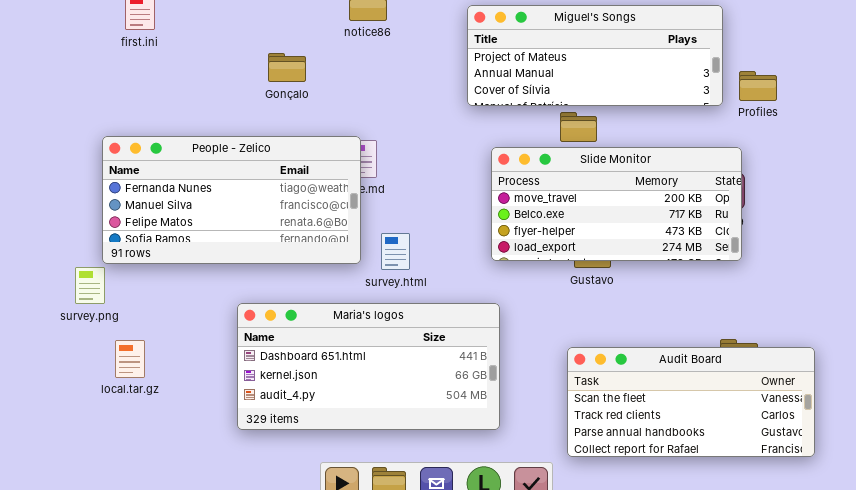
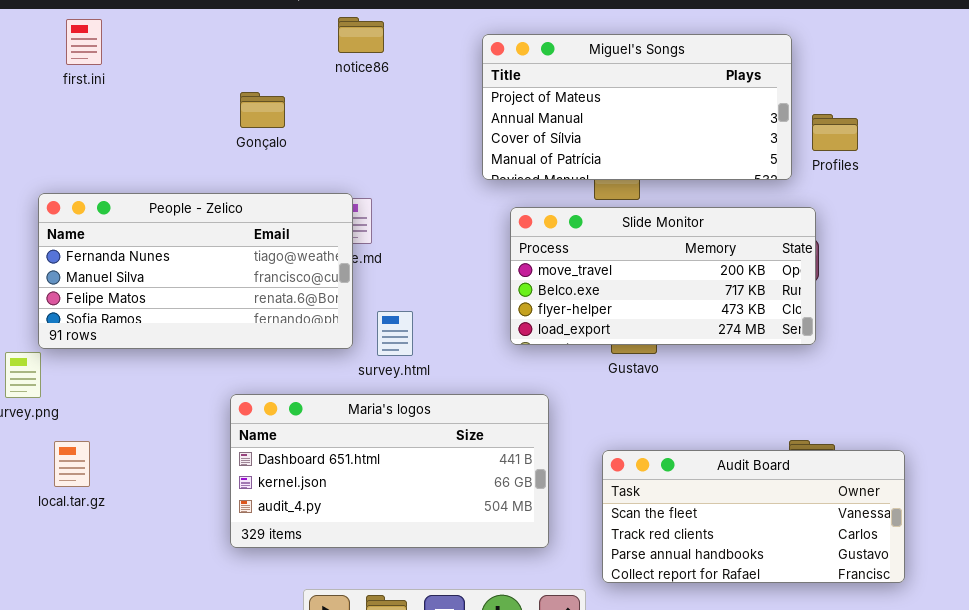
Miguel's Songs: [467,5,723,106] -> [482,34,792,180], resized
Maria's logos: [237,303,500,430] -> [230,394,549,548], moved

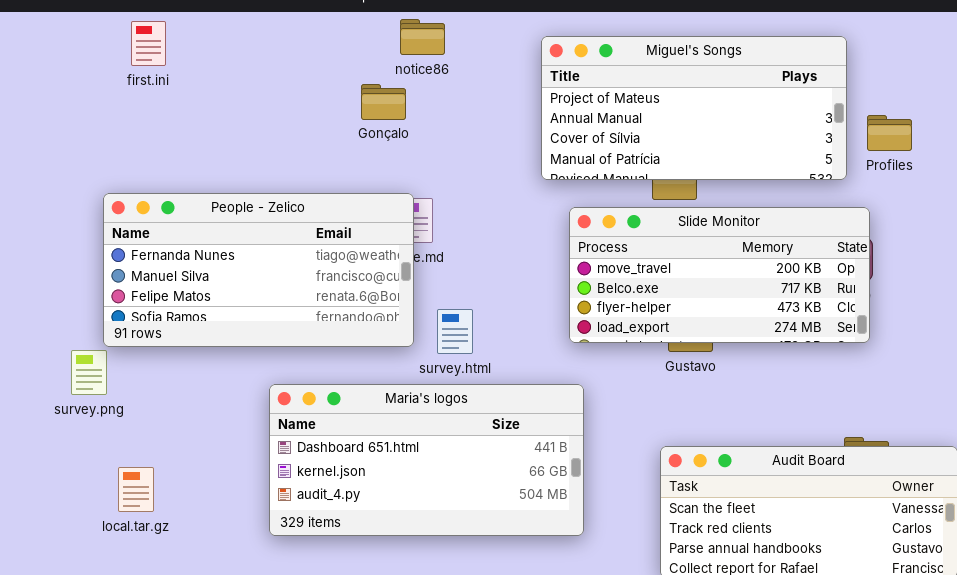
Gonçalo: [240,92,285,128] -> [361,84,406,120], moved
Maria's logos: [230,394,549,548] -> [269,384,584,536], moved
local.tar.gz: [54,441,90,487] -> [118,467,154,512], moved

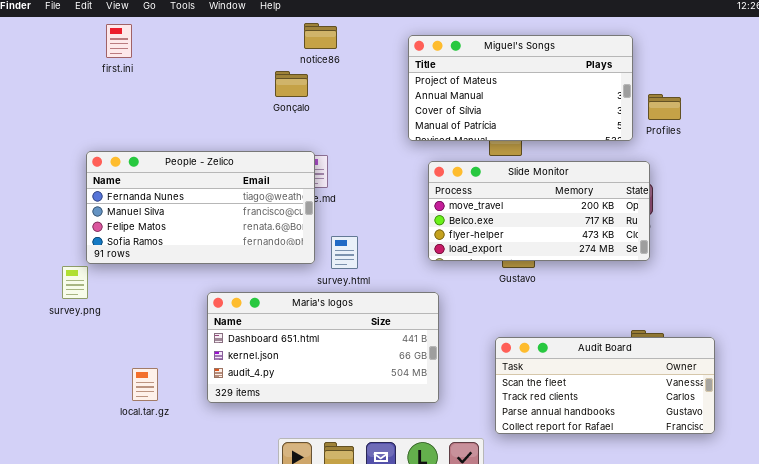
local.tar.gz: [118,467,154,512] -> [132,368,158,401], moved

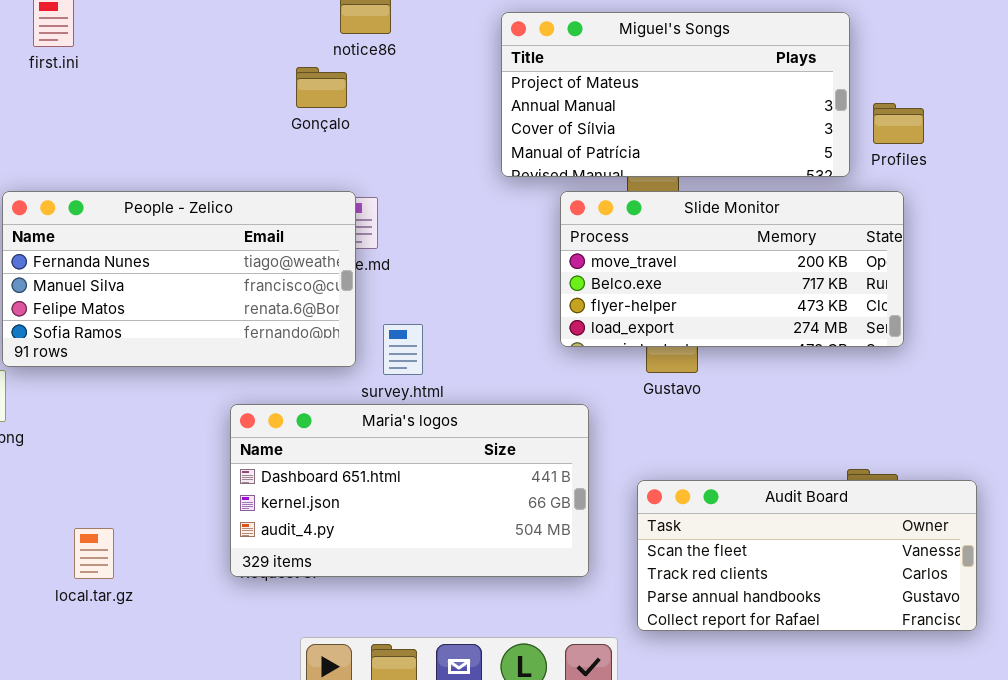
Slide Monitor: [428,161,650,261] -> [560,191,904,347], moved
Maria's logos: [207,292,439,403] -> [230,404,589,577], moved

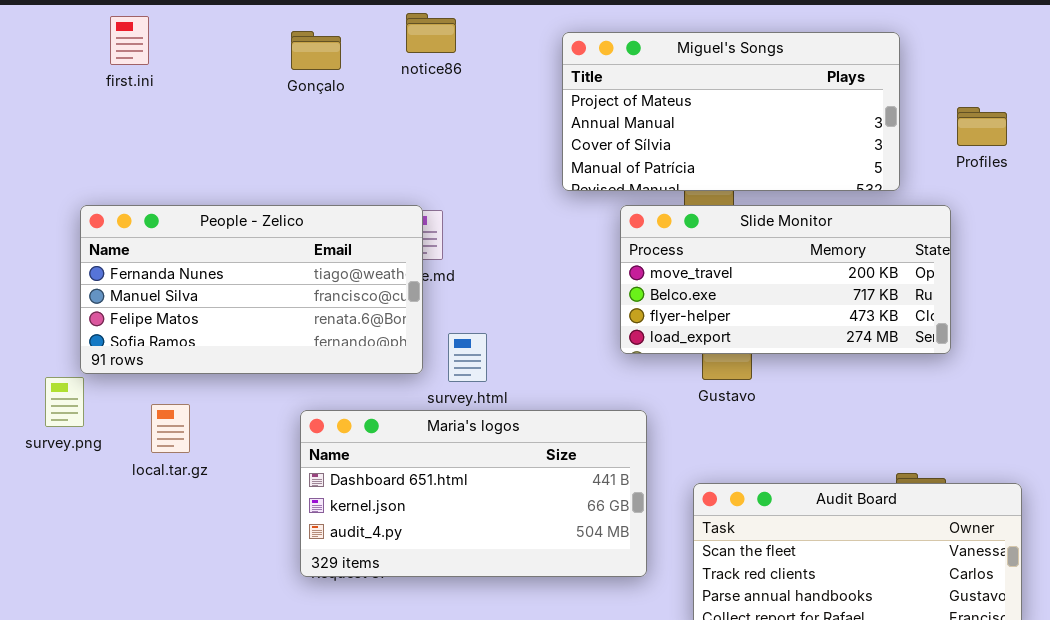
Gonçalo: [296,67,347,108] -> [291,31,341,70], moved
Profiles: [873,103,924,144] -> [957,107,1007,146], moved
local.tar.gz: [74,528,114,579] -> [151,404,190,453], moved

